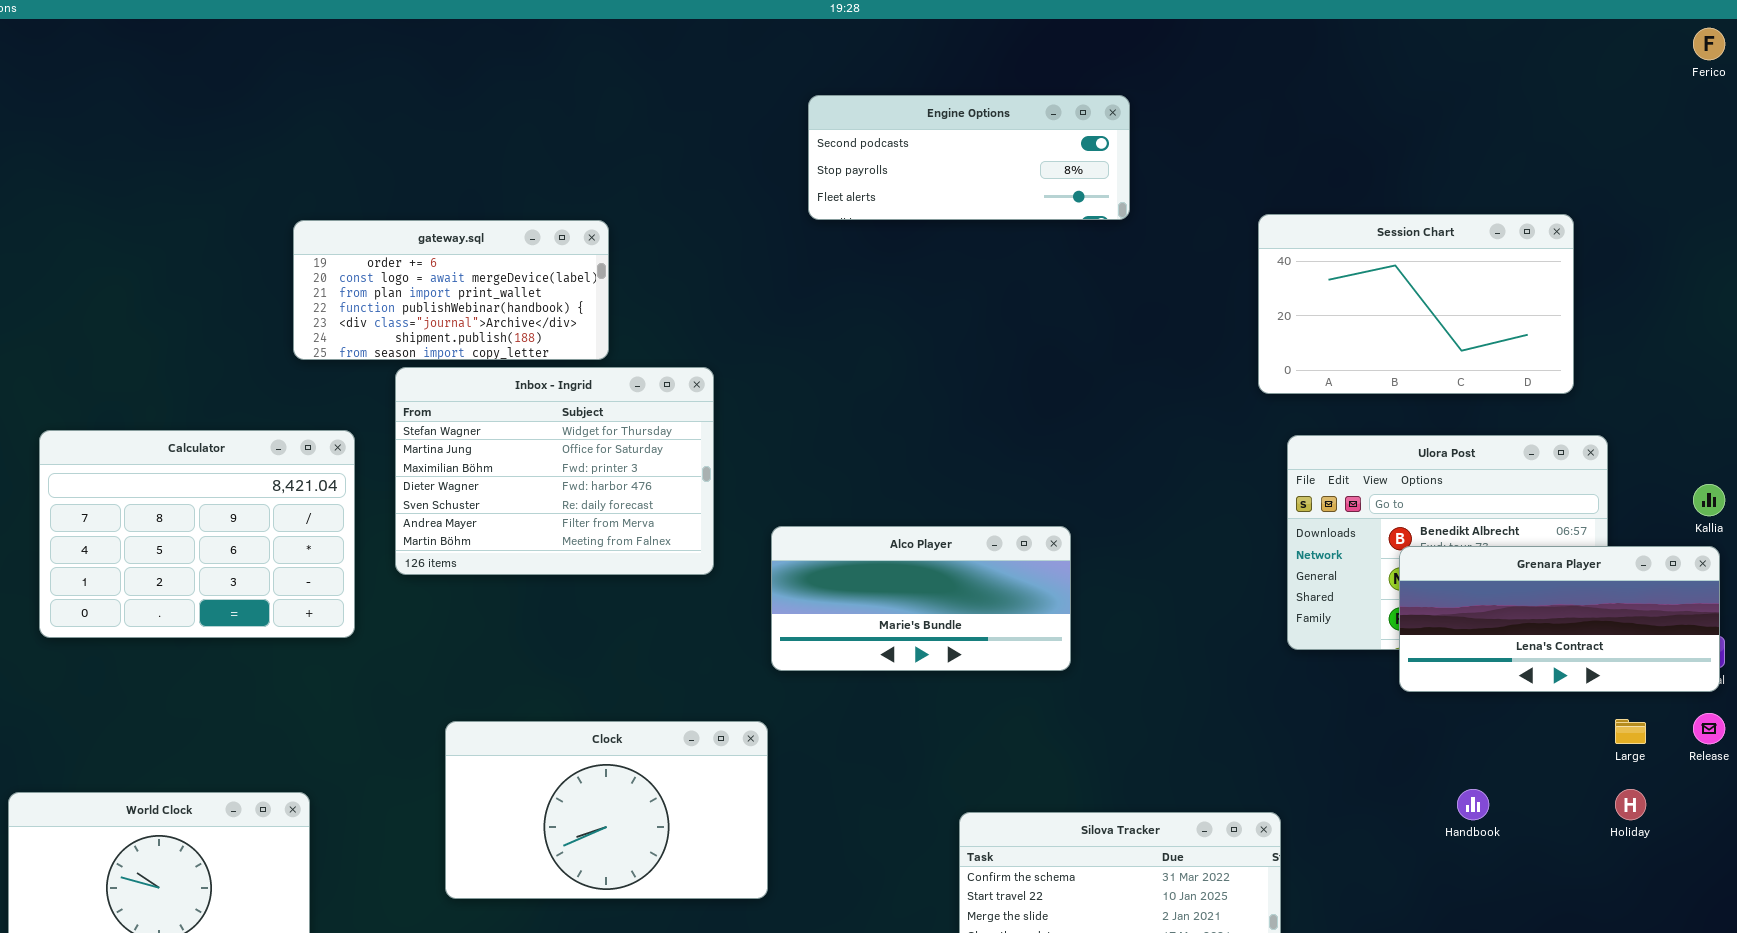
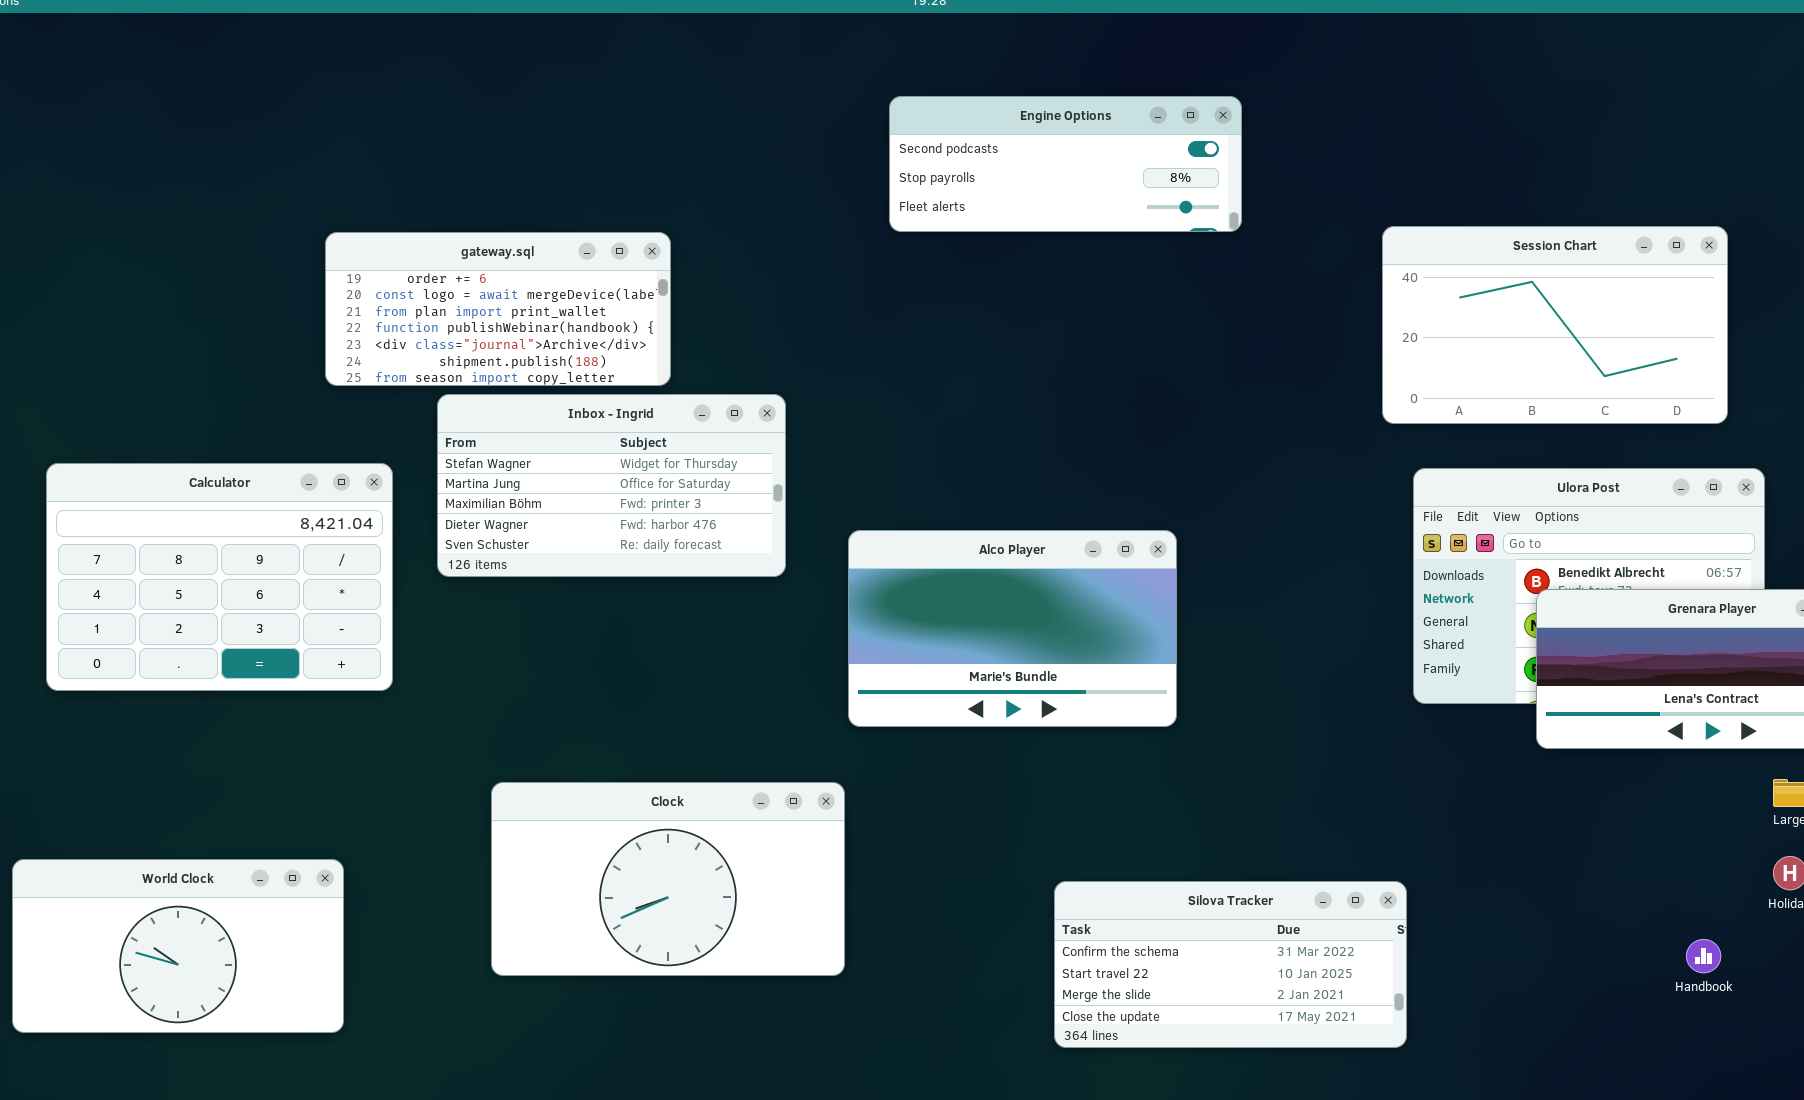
Inbox - Ingrid: [395,367,714,575] -> [437,394,786,577], resized
Alco Player: [771,526,1071,671] -> [848,530,1177,727], resized
Handbook: [1457,789,1489,820] -> [1686,939,1721,973], moved

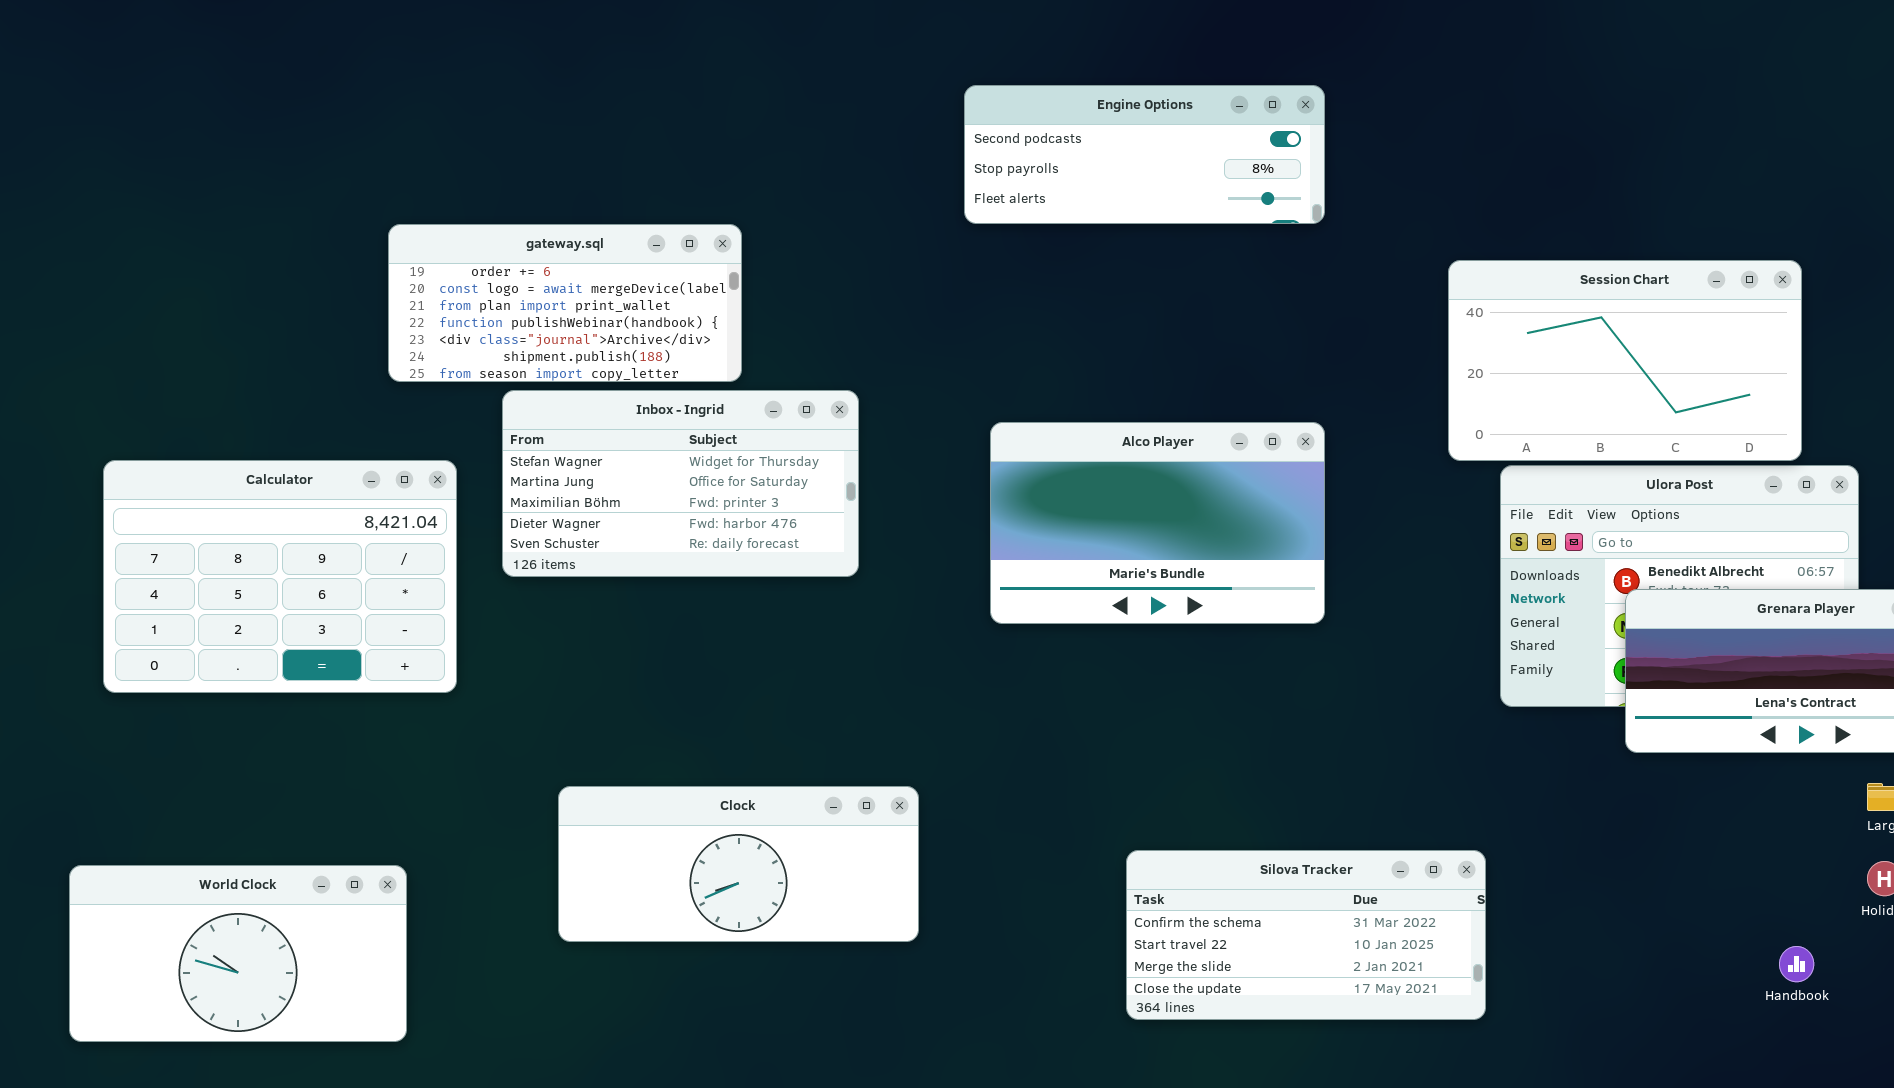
Session Chart: [1382,226,1728,424] -> [1448,260,1802,461], moved
Alco Player: [848,530,1177,727] -> [990,422,1325,624], moved
Clock: [491,782,845,976] -> [558,786,919,942], resized
Silova Tracker: [1054,881,1407,1048] -> [1126,850,1486,1020], moved

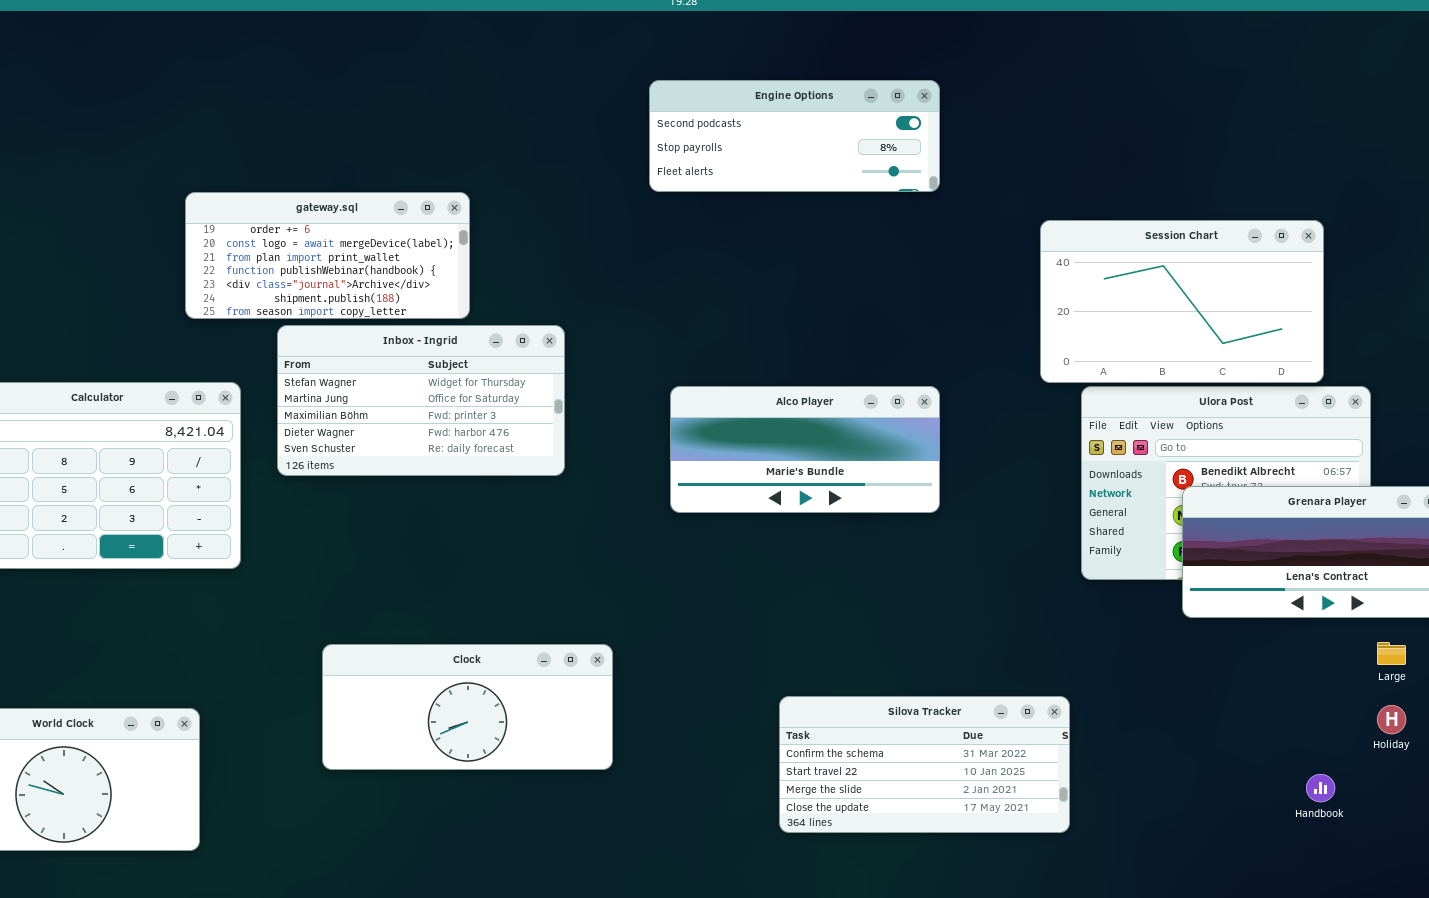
Alco Player: [990,422,1325,624] -> [670,386,940,513], resized

